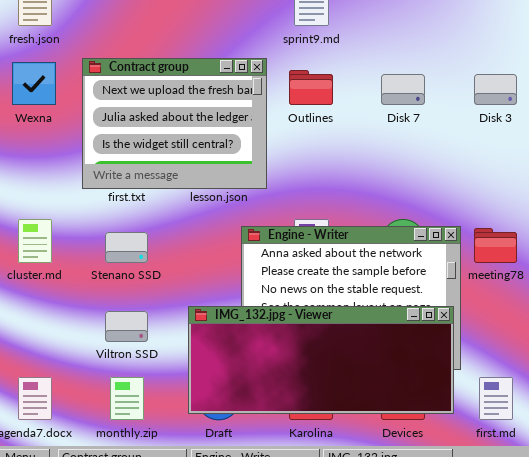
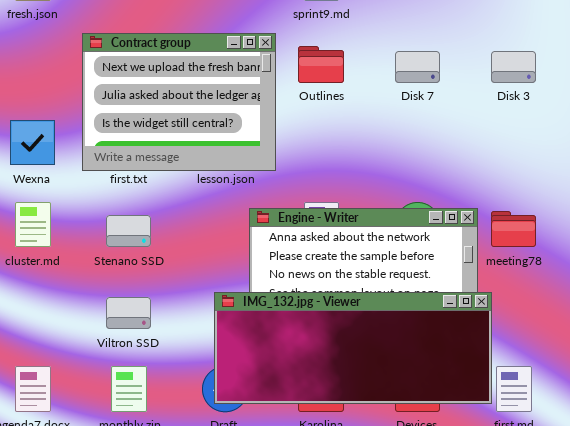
Wexna: [12,62,56,105] -> [10,120,55,165], moved
IMG_132.jpg - Viewer: [188,306,454,414] -> [214,292,492,404], moved

